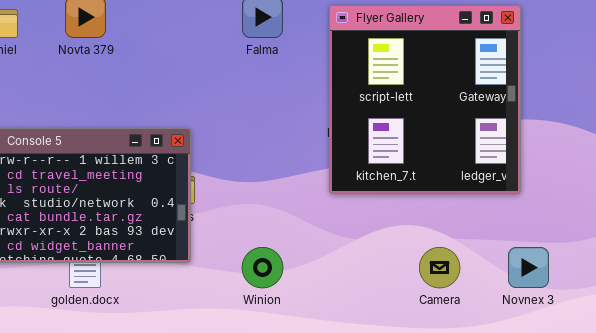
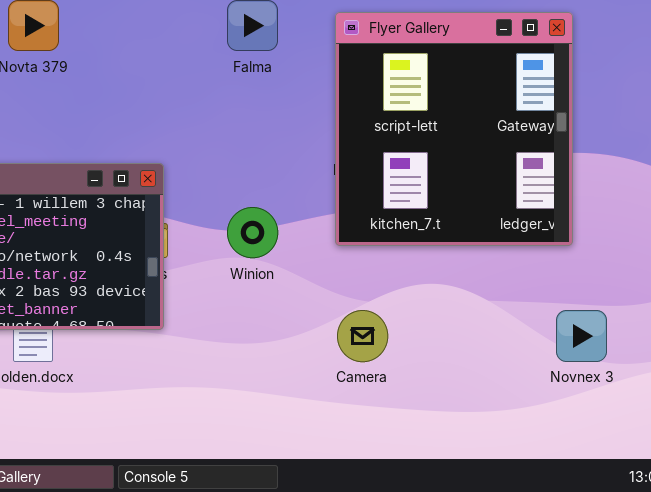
Winion: [242,247,283,288] -> [227,207,278,258], moved
Camera: [419,247,460,288] -> [337,310,388,362], moved

